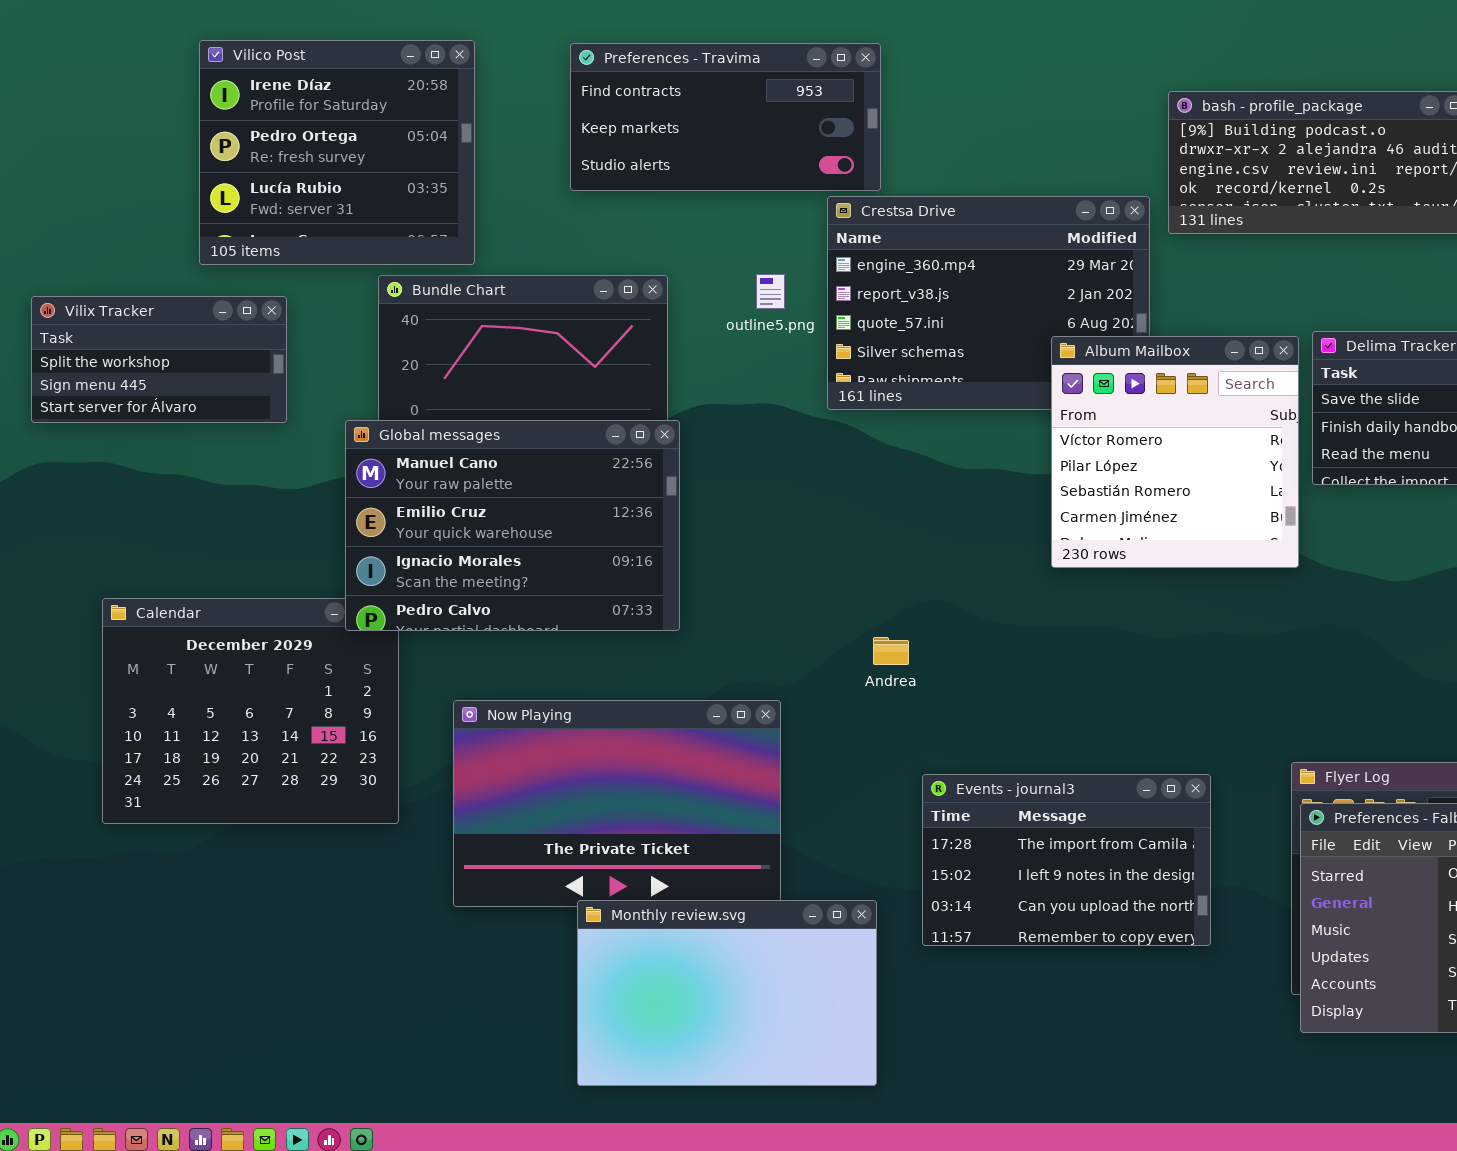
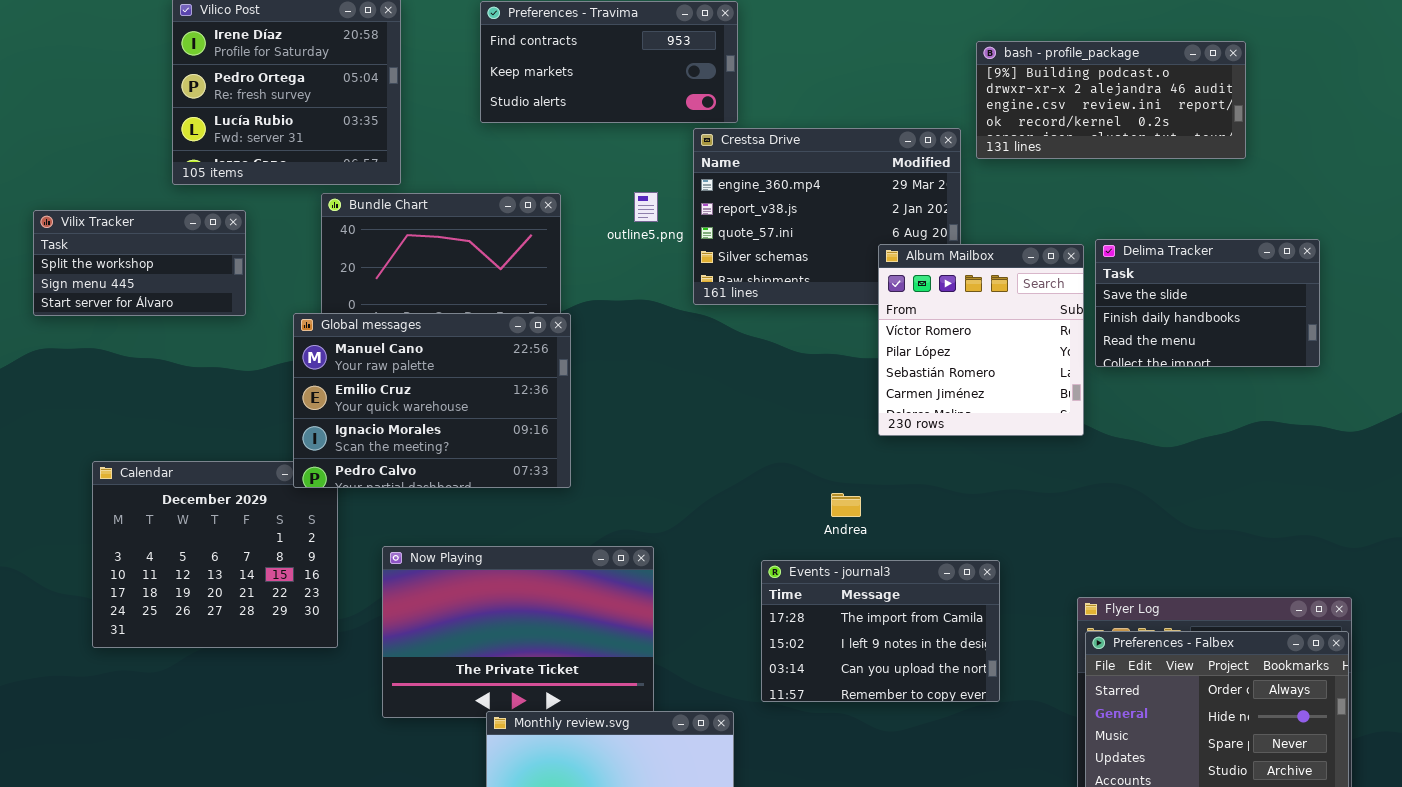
Andrea: [873,637,909,665] -> [831,493,861,517], moved
Events - journal3: [922,774,1211,946] -> [761,560,1000,702], moved

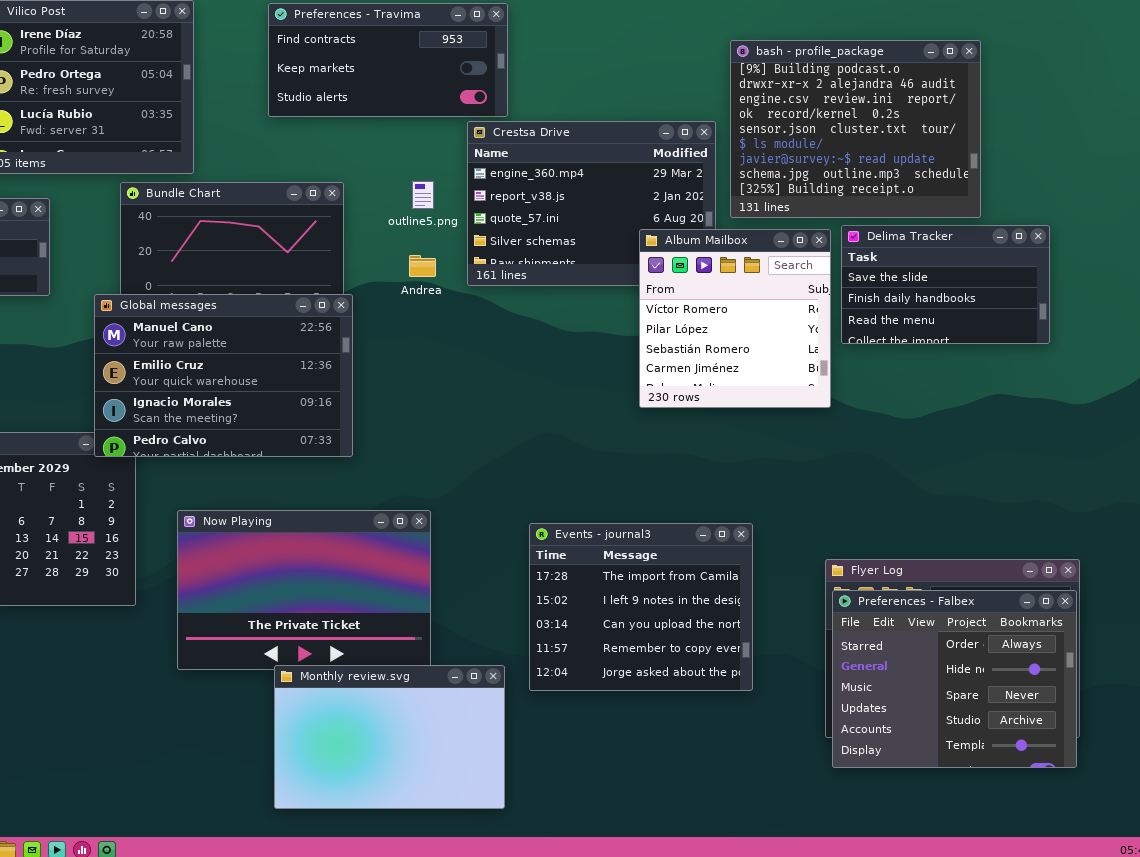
bash - profile_package: [976,41,1246,159] -> [730,40,981,218], resized
Andrea: [831,493,861,517] -> [409,255,436,277], moved
Events - journal3: [761,560,1000,702] -> [529,523,753,691], resized

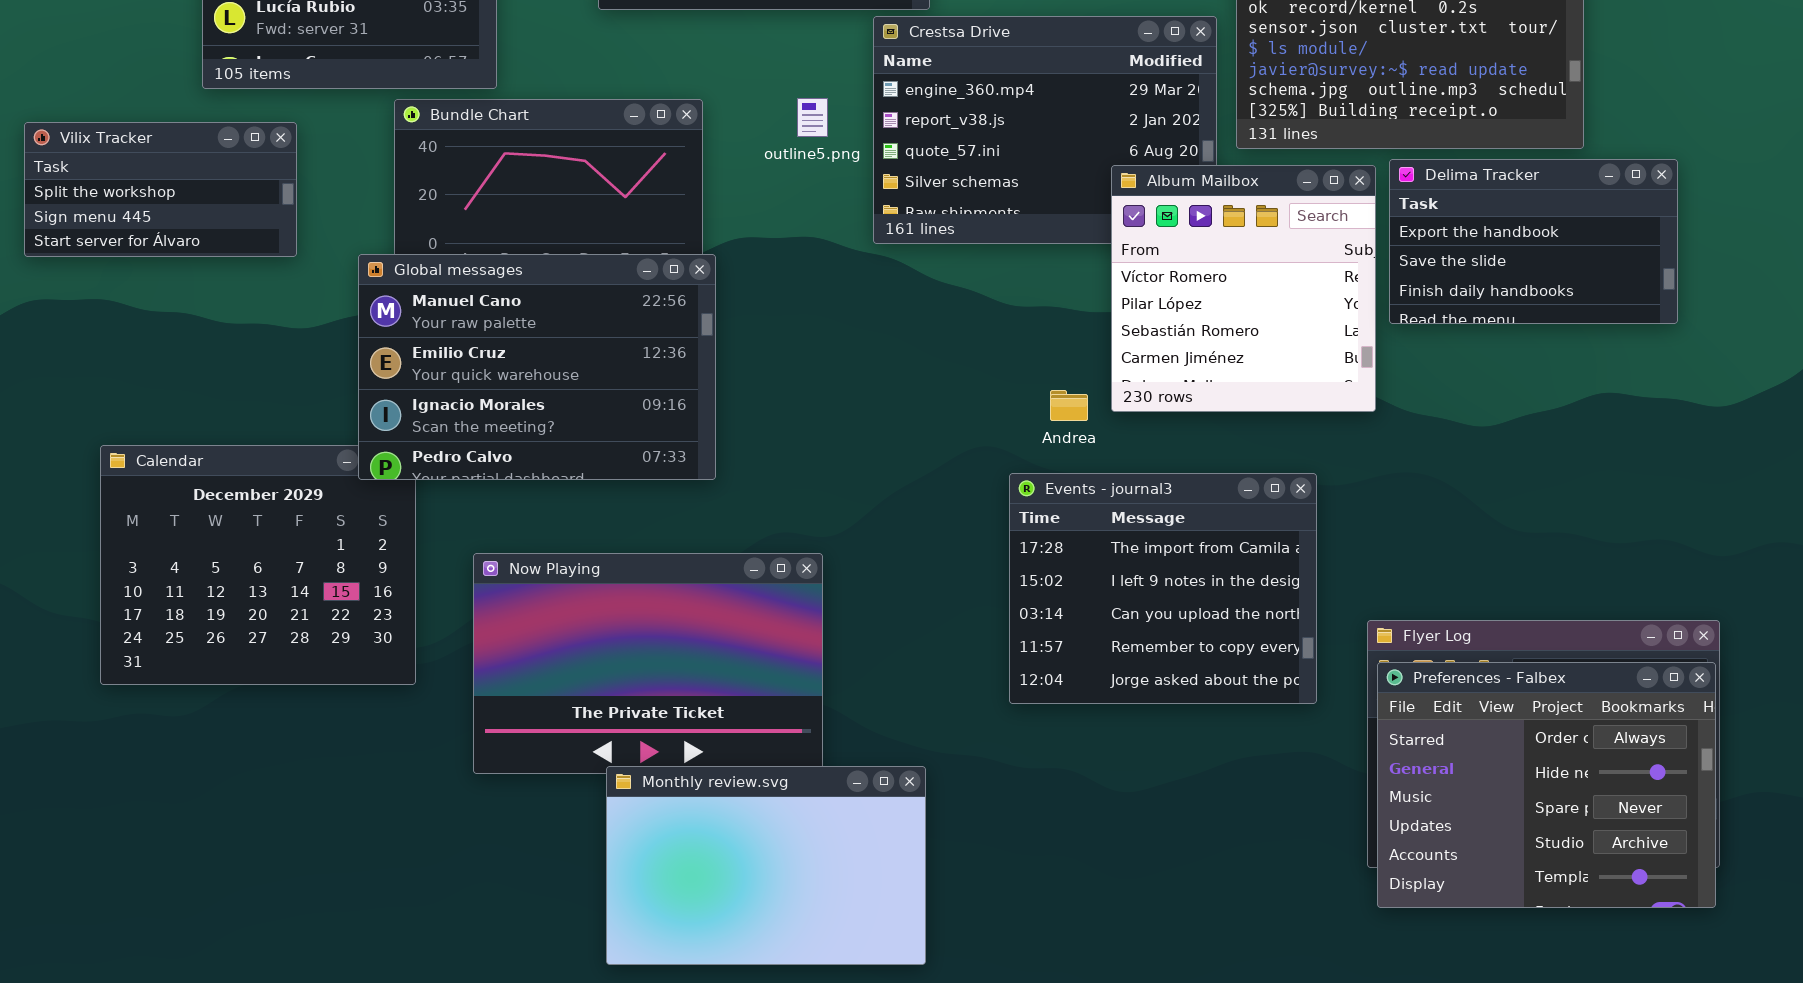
Delima Tracker: [841,225,1050,344] -> [1389,159,1678,324], scrolled up 1 row
Andrea: [409,255,436,277] -> [1050,390,1088,421], moved
Events - journal3: [529,523,753,691] -> [1009,473,1317,704], moved

